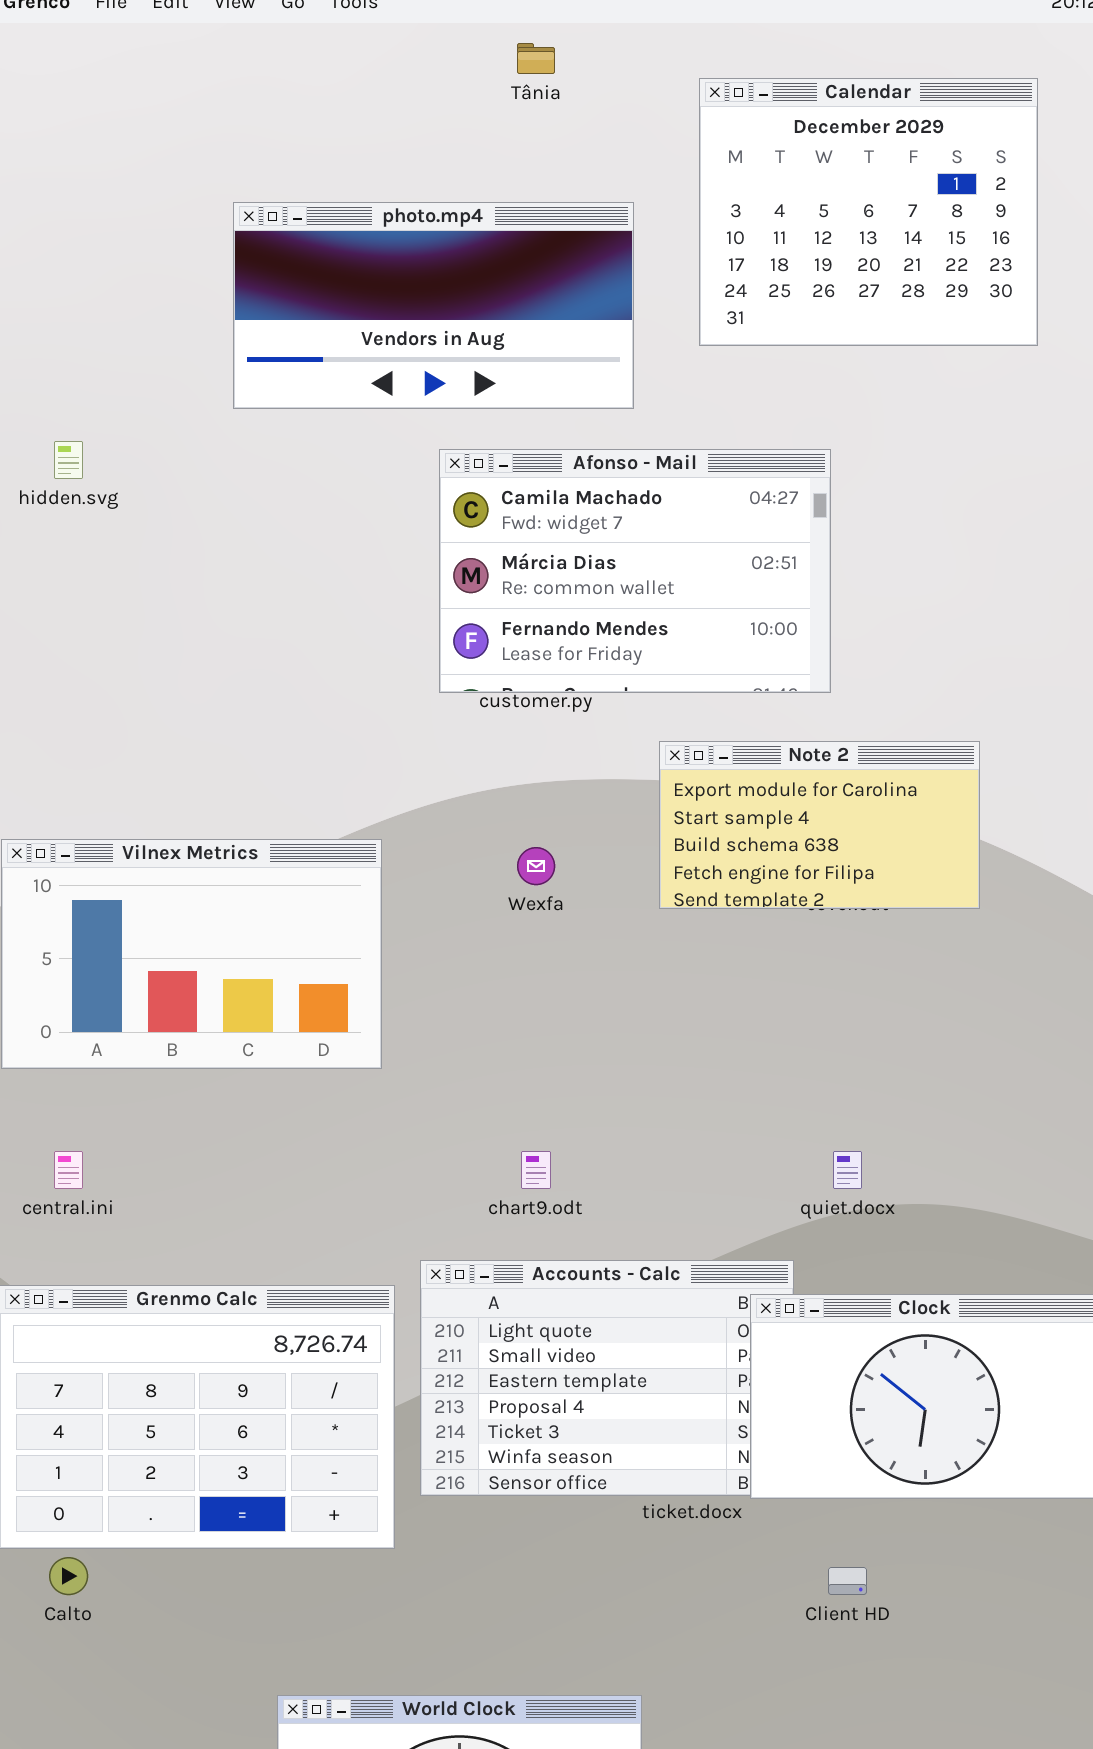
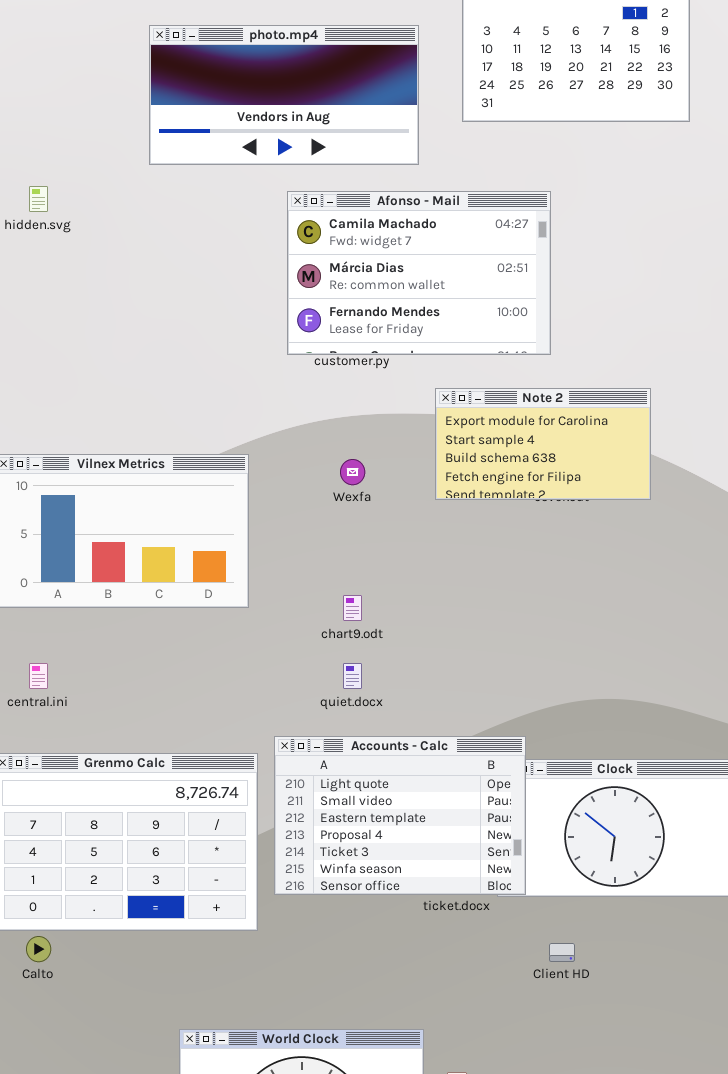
chart9.odt: [521,1151,551,1189] -> [343,595,362,621], moved
quiet.docx: [833,1151,862,1189] -> [343,663,362,689], moved
Accounts - Calc: [420,1260,794,1496] -> [274,736,526,895], raised

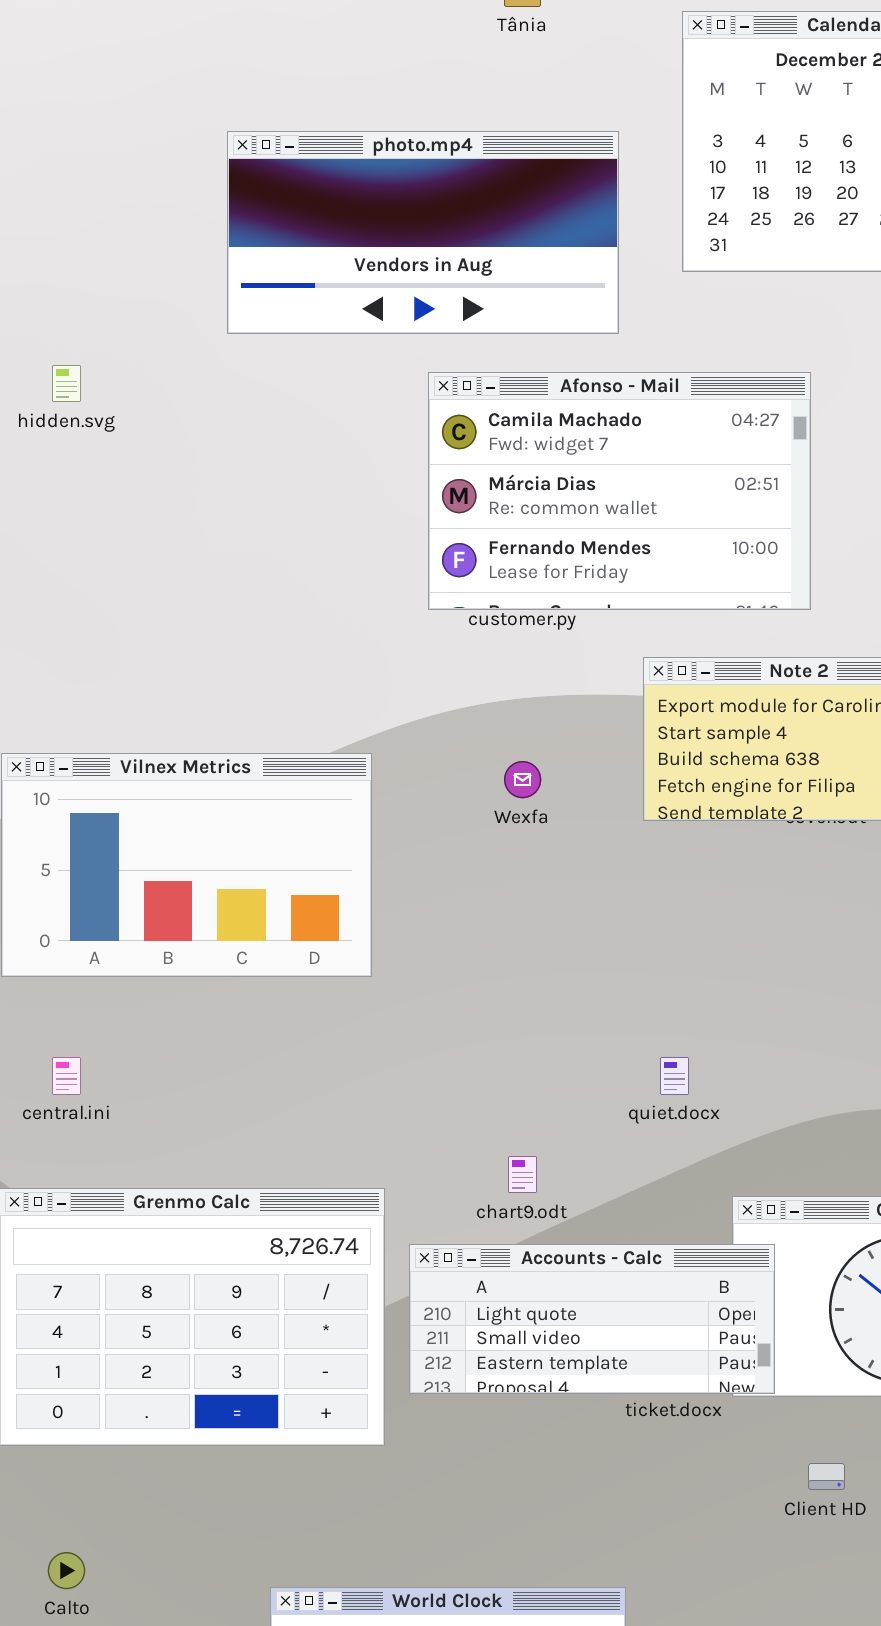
chart9.odt: [343,595,362,621] -> [508,1156,537,1193], moved
quiet.docx: [343,663,362,689] -> [660,1057,689,1095], moved
Accounts - Calc: [274,736,526,895] -> [409,1244,775,1394], resized
Calto: [26,936,51,962] -> [48,1552,85,1589], moved

